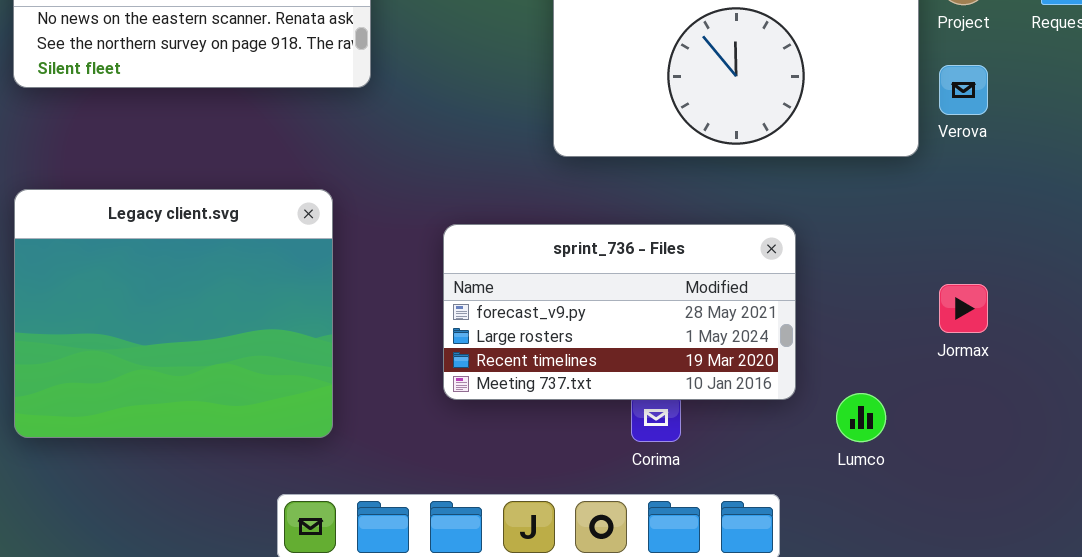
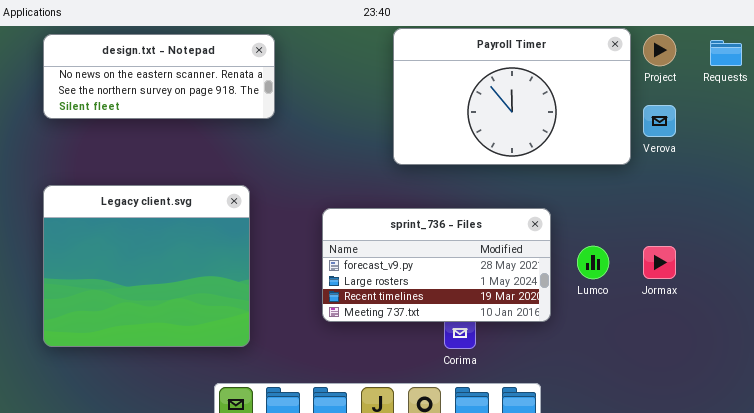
Lumco: [836,393,886,442] -> [577,246,609,279], moved

